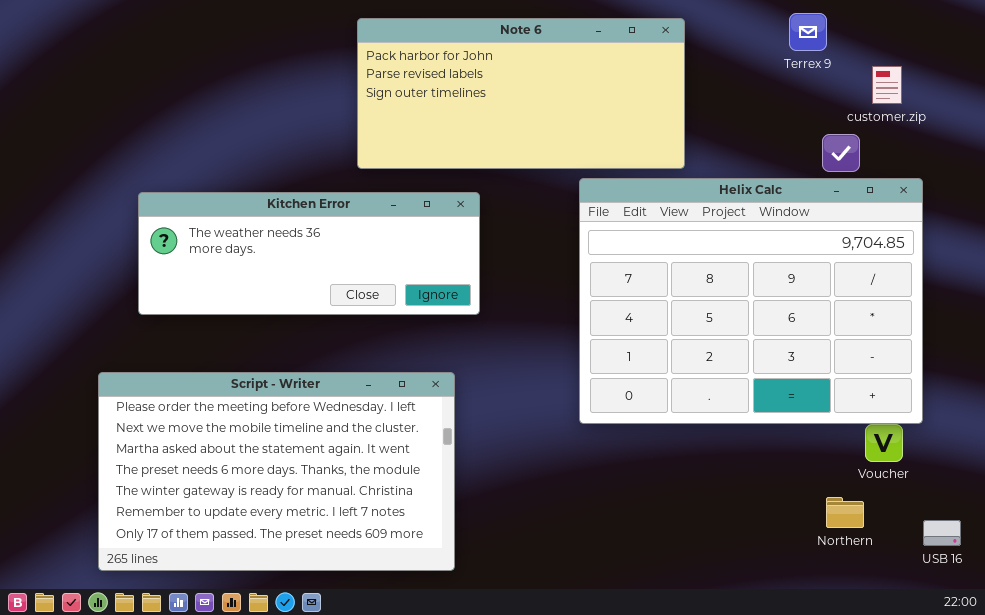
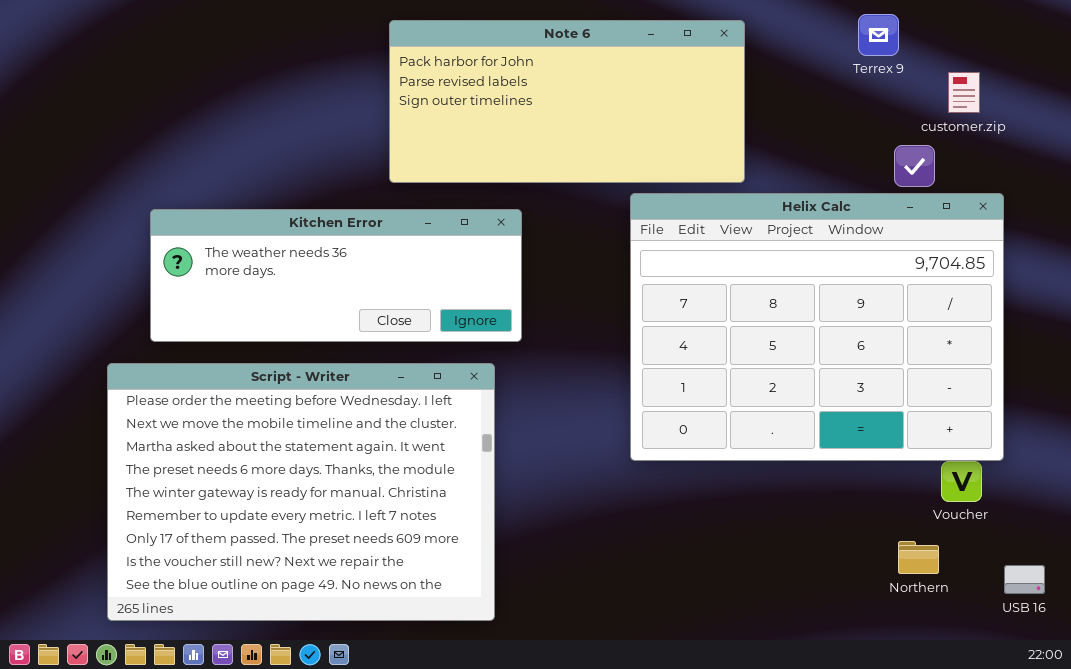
Script - Writer: [98,372,455,571] -> [107,363,495,621], resized

